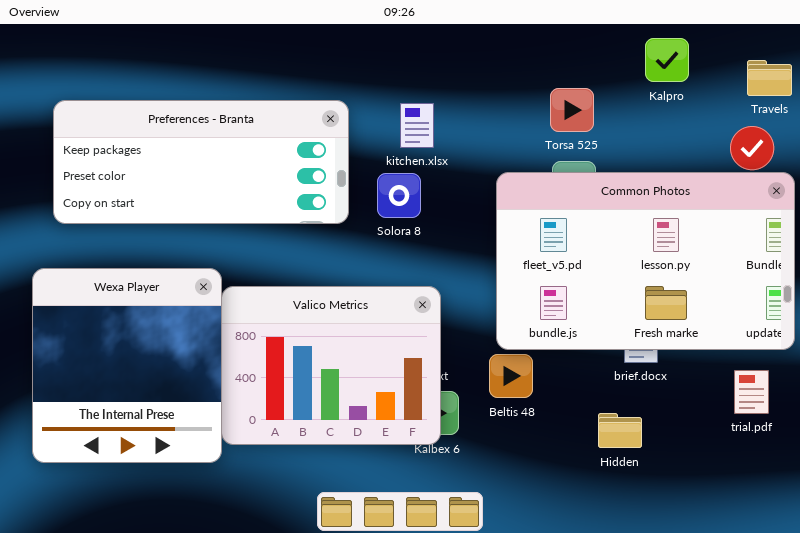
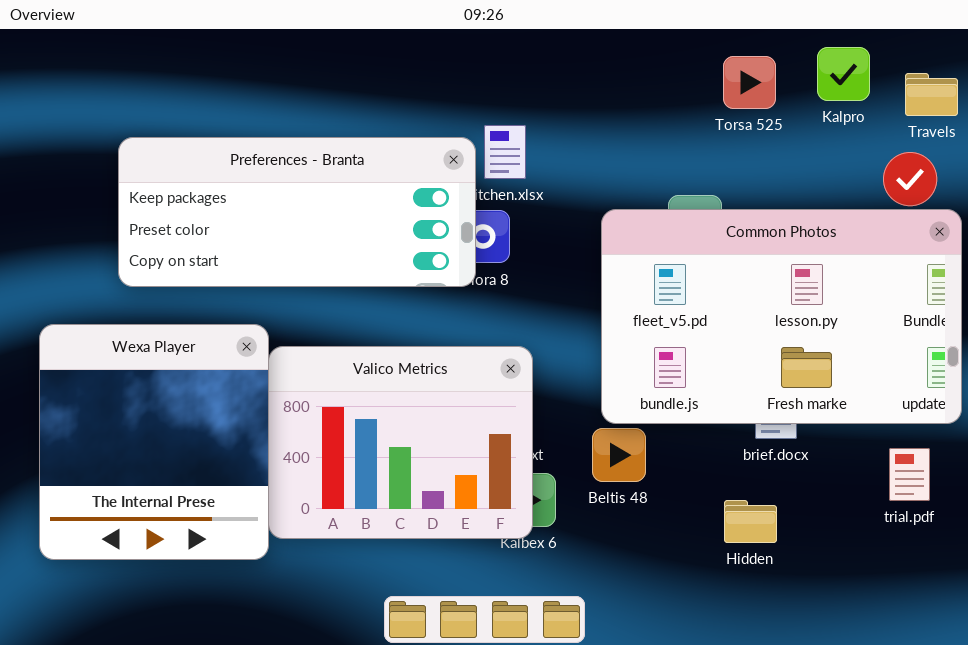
Kalpro: [645,38,689,82] -> [817,47,870,101], moved
Torsa 525: [550,88,594,132] -> [723,56,776,109], moved
Preferences - Branta: [53,100,349,224] -> [118,137,476,287], moved

